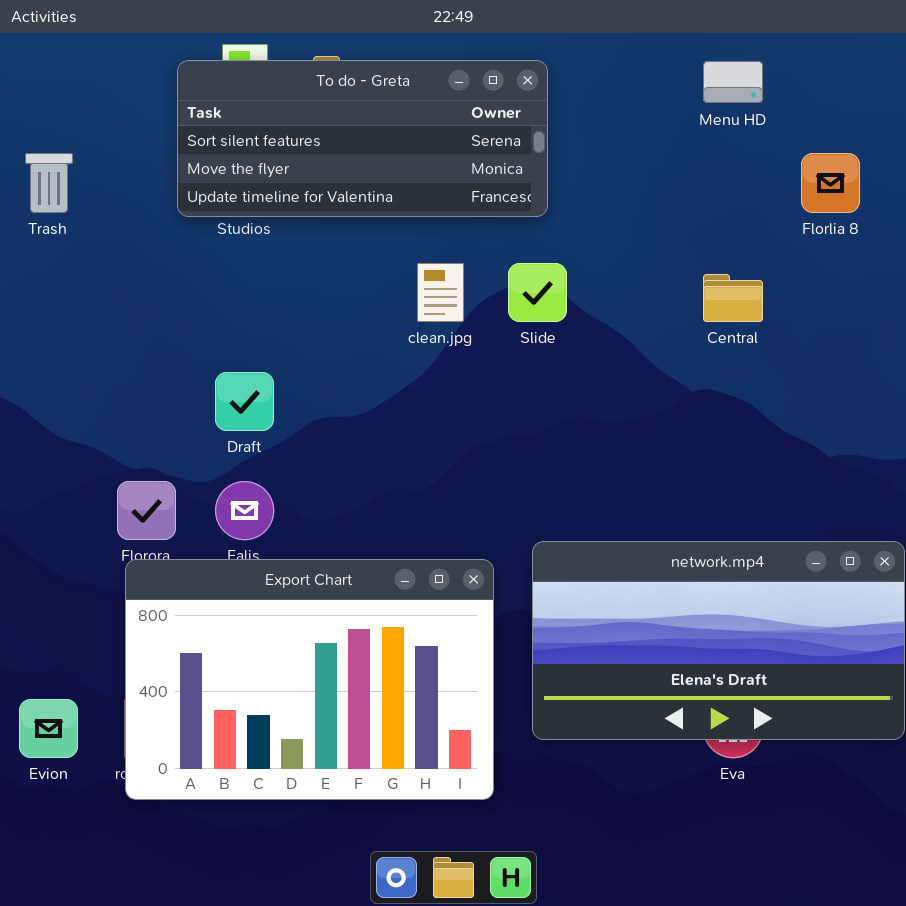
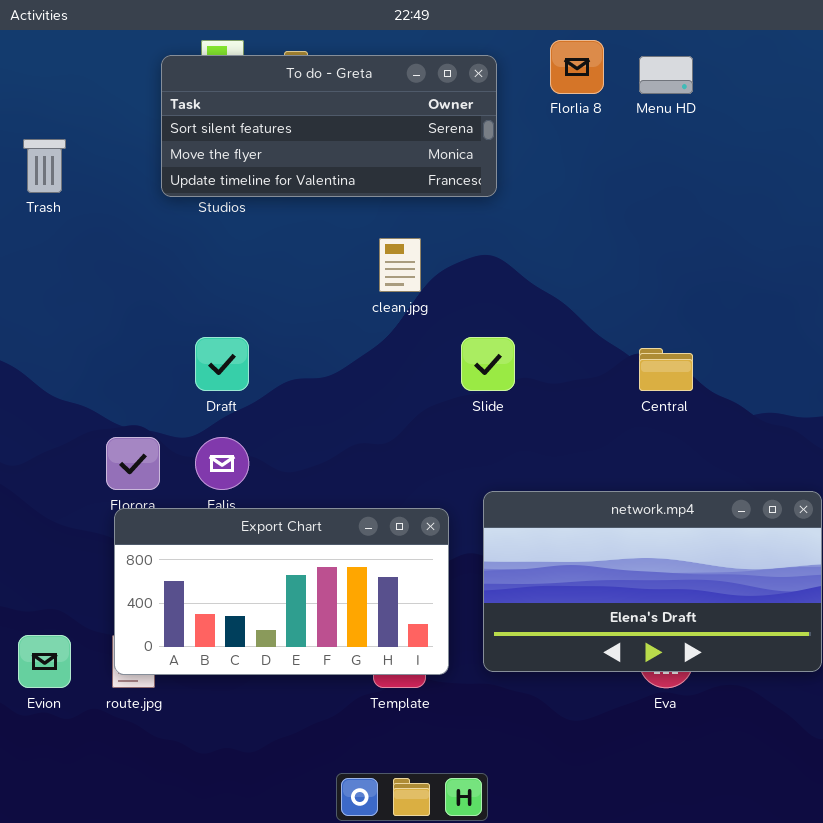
Florlia 8: [801,153,860,213] -> [550,40,604,94], moved
Slide: [508,263,567,322] -> [461,337,515,391], moved
Central: [703,274,763,322] -> [639,348,693,391], moved
Export Chart: [125,559,494,800] -> [114,508,449,675], resized

